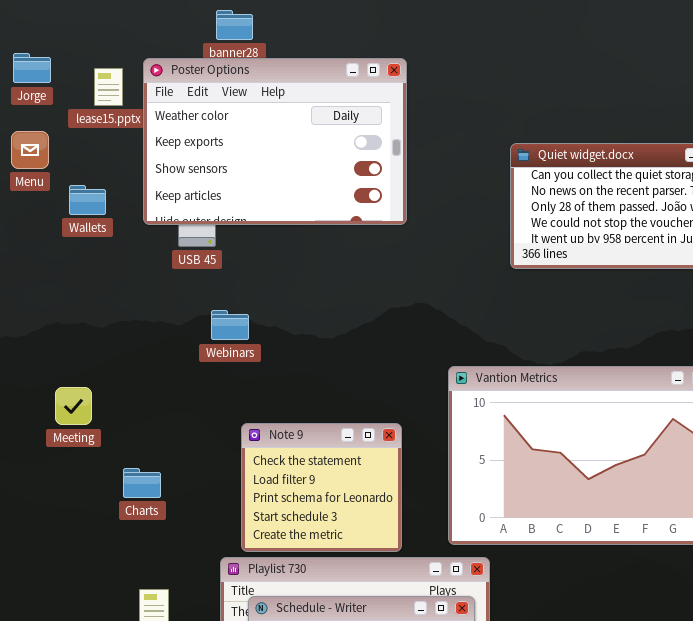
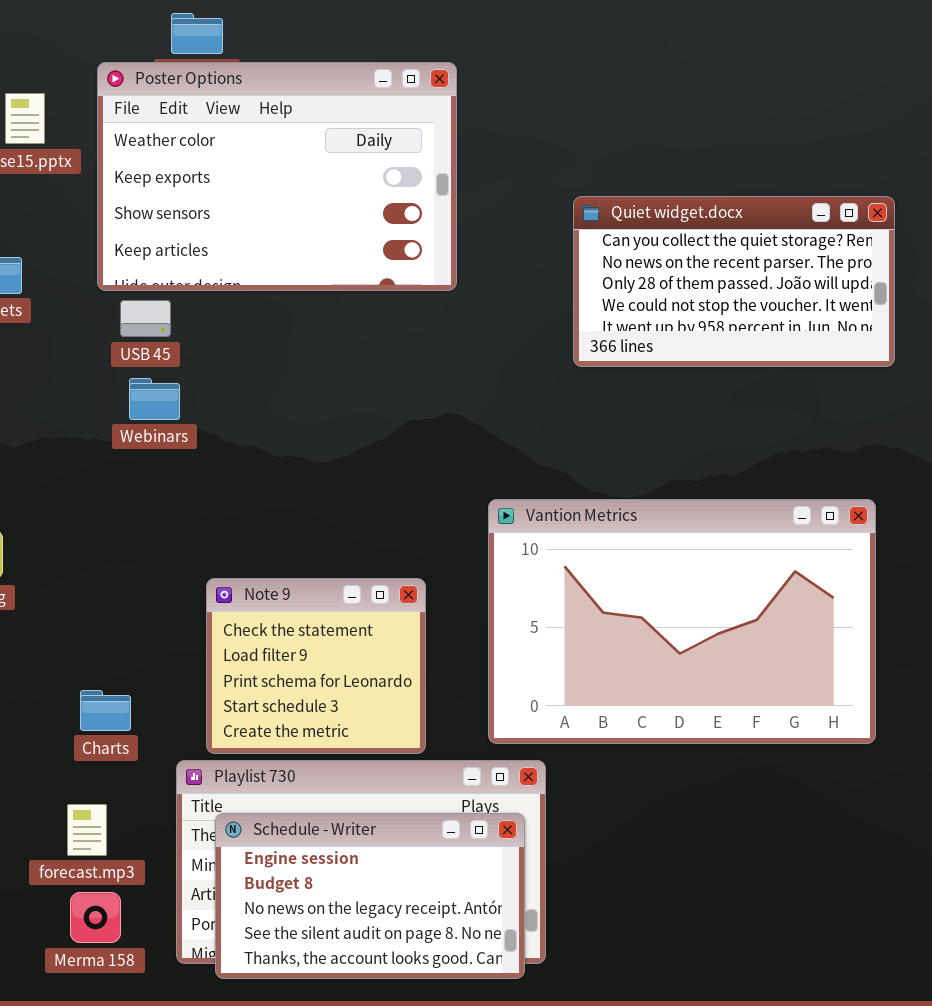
Poster Options: [143,58,407,225] -> [97,62,457,291], moved
Webinars: [211,310,249,340] -> [129,378,180,420], moved
Charts: [123,468,161,498] -> [80,690,131,731], moved

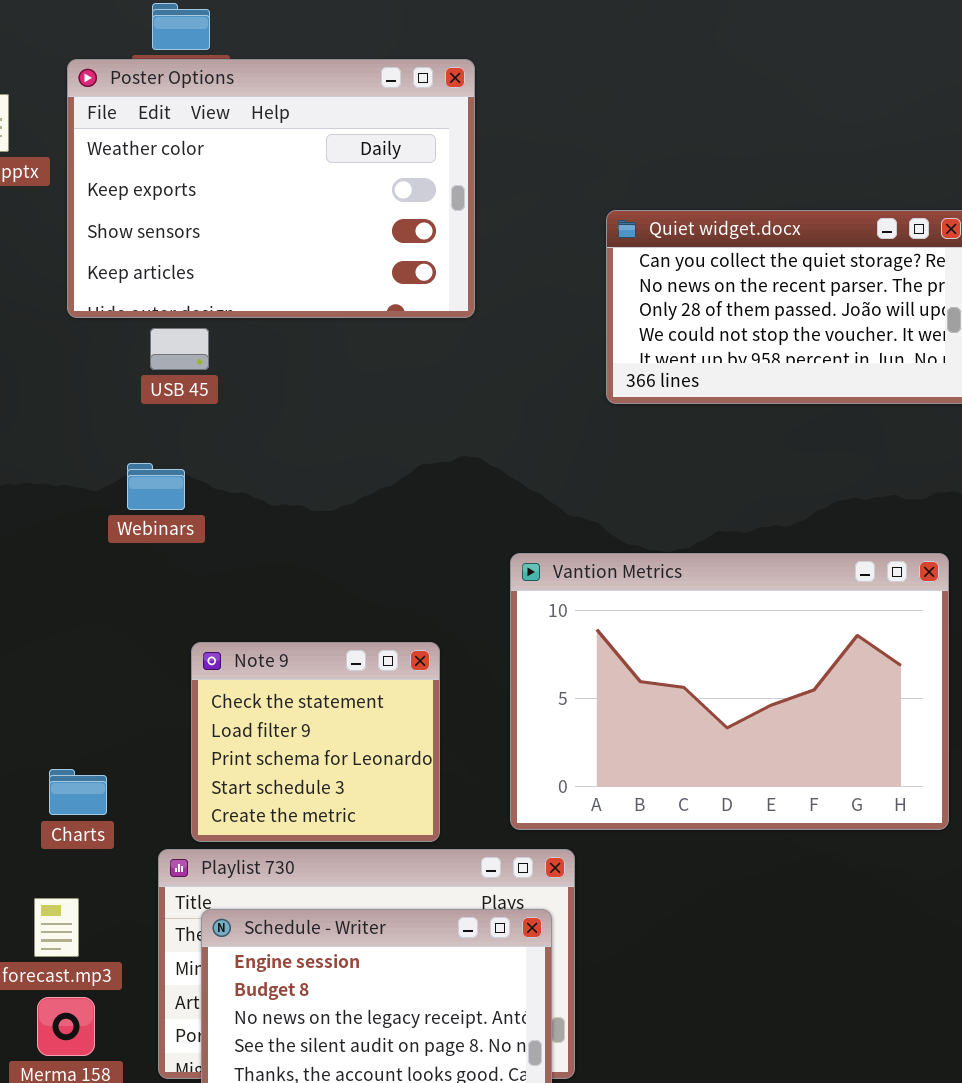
USB 45: [120,300,171,337] -> [150,328,209,370], moved
Webinars: [129,378,180,420] -> [127,463,185,510], moved

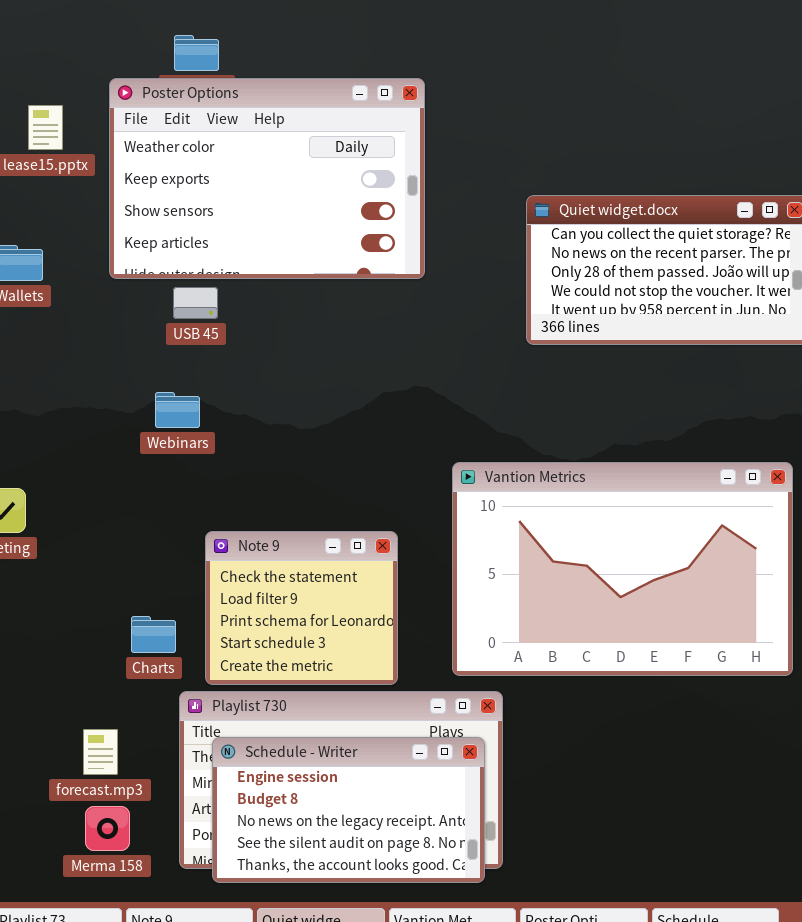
Charts: [49,769,107,815] -> [131,616,176,653], moved

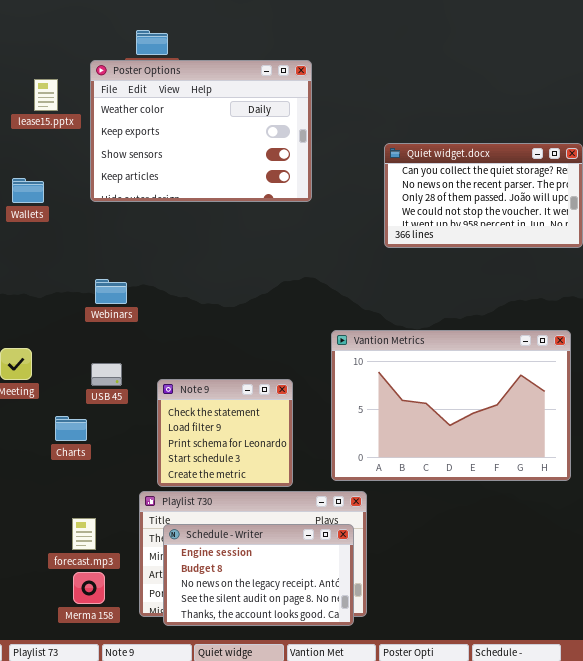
USB 45: [173,287,218,319] -> [91,363,122,386], moved
Webinars: [155,392,200,428] -> [95,279,127,304], moved
Charts: [131,616,176,653] -> [55,416,87,441], moved

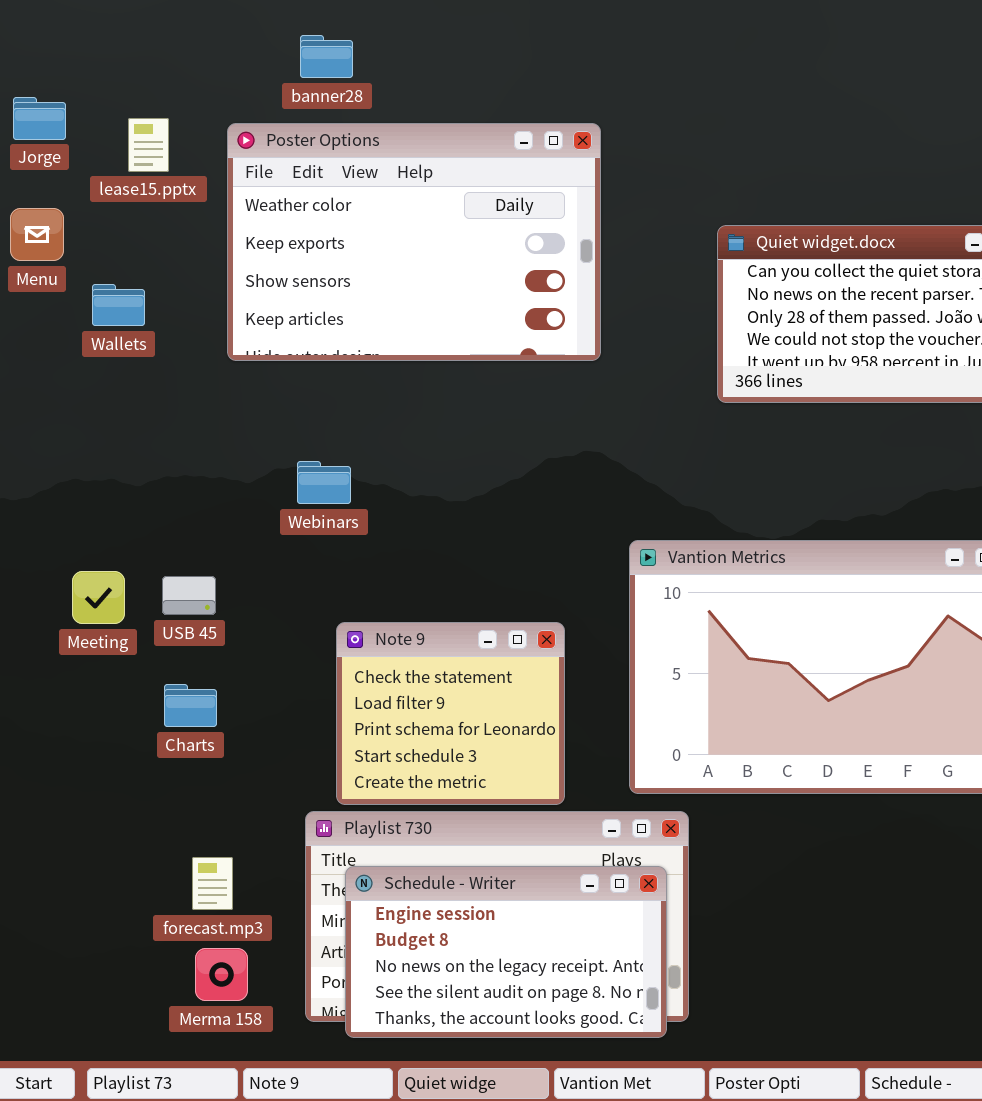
Poster Options: [90,60,312,202] -> [227,123,601,361], moved
Webinars: [95,279,127,304] -> [297,461,351,504], moved
USB 45: [91,363,122,386] -> [162,576,216,615], moved

